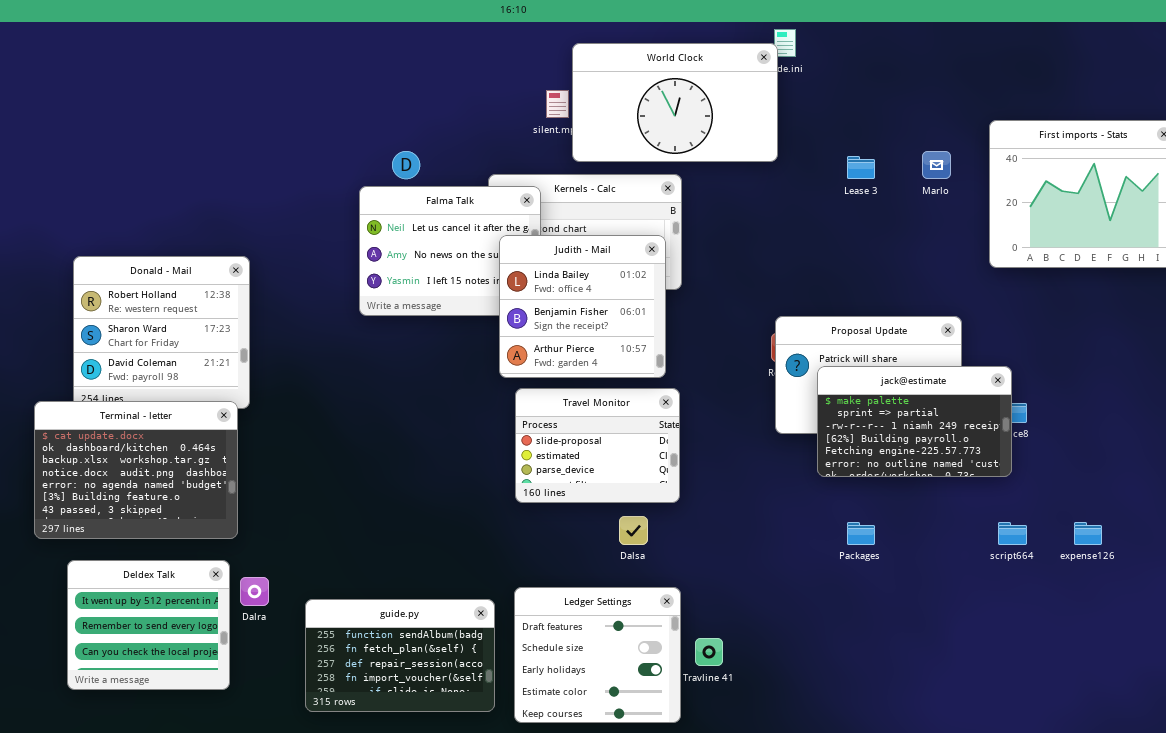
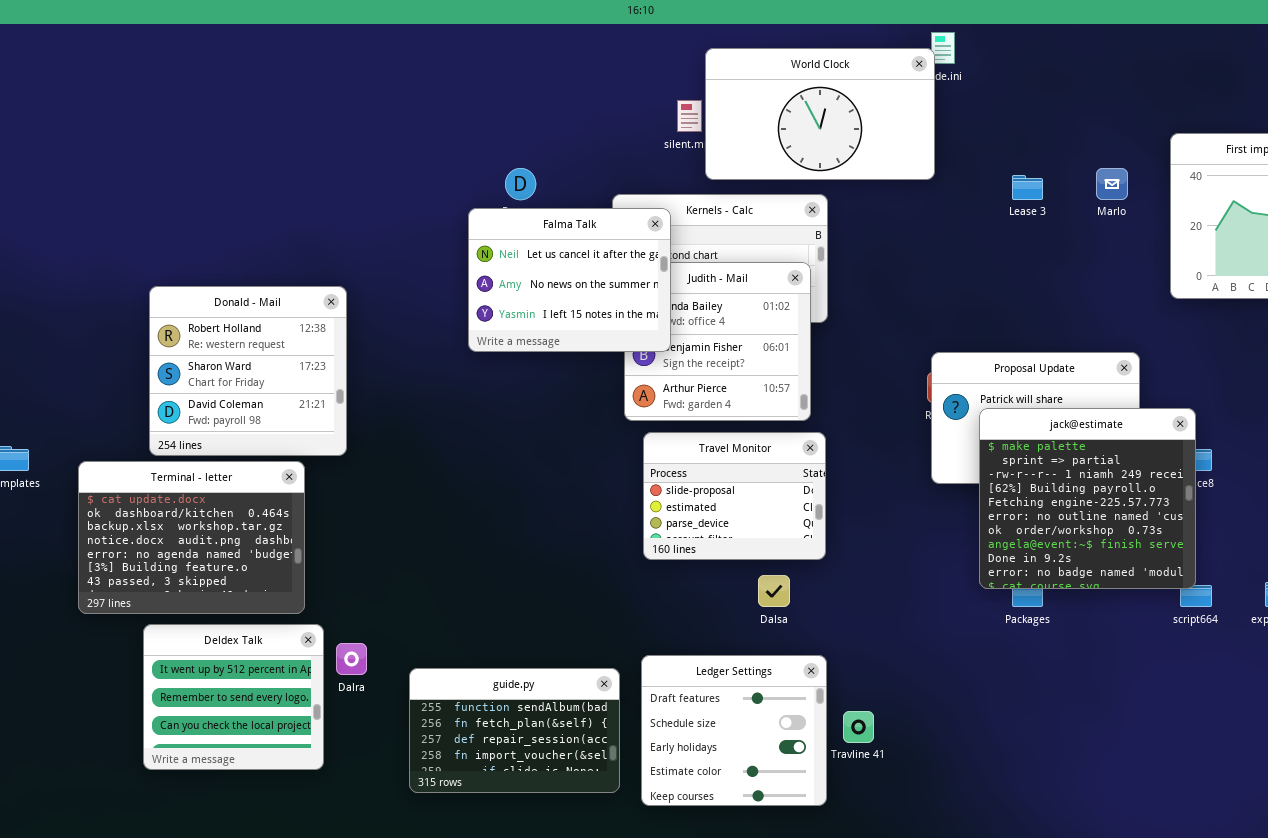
Falma Talk: [359,186,541,316] -> [468,208,671,352], raised
jack@estimate: [817,366,1012,477] -> [979,408,1196,589], resized
Terminal - letter: [34,401,238,539] -> [78,461,305,614], moved

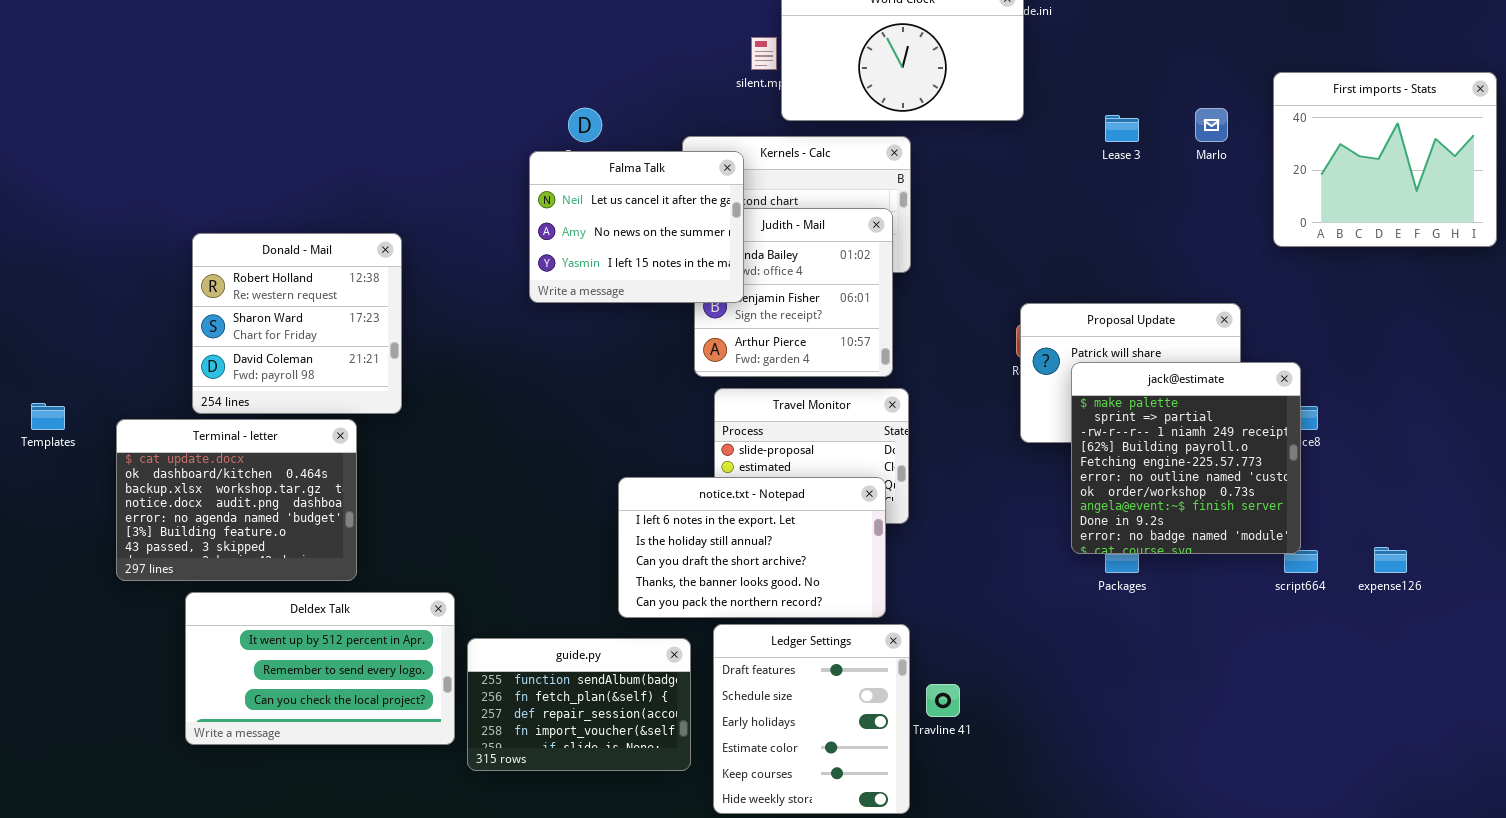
notice.txt - Notepad: none -> [618,477,886,618], opened
Deldex Talk: [143,624,324,770] -> [185,592,455,745], resized
Ledger Settings: [641,655,827,806] -> [713,624,910,814], resized

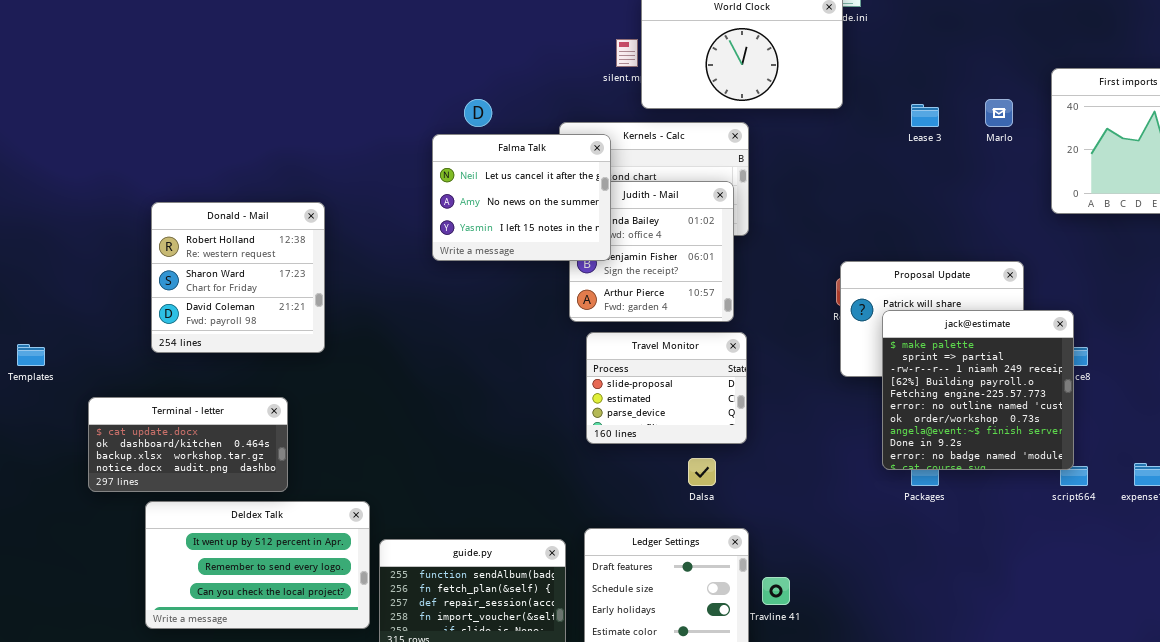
Terminal - letter: [116,419,357,581] -> [88,397,288,492], resized
notice.txt - Notepad: [618,477,886,618] -> none, closed

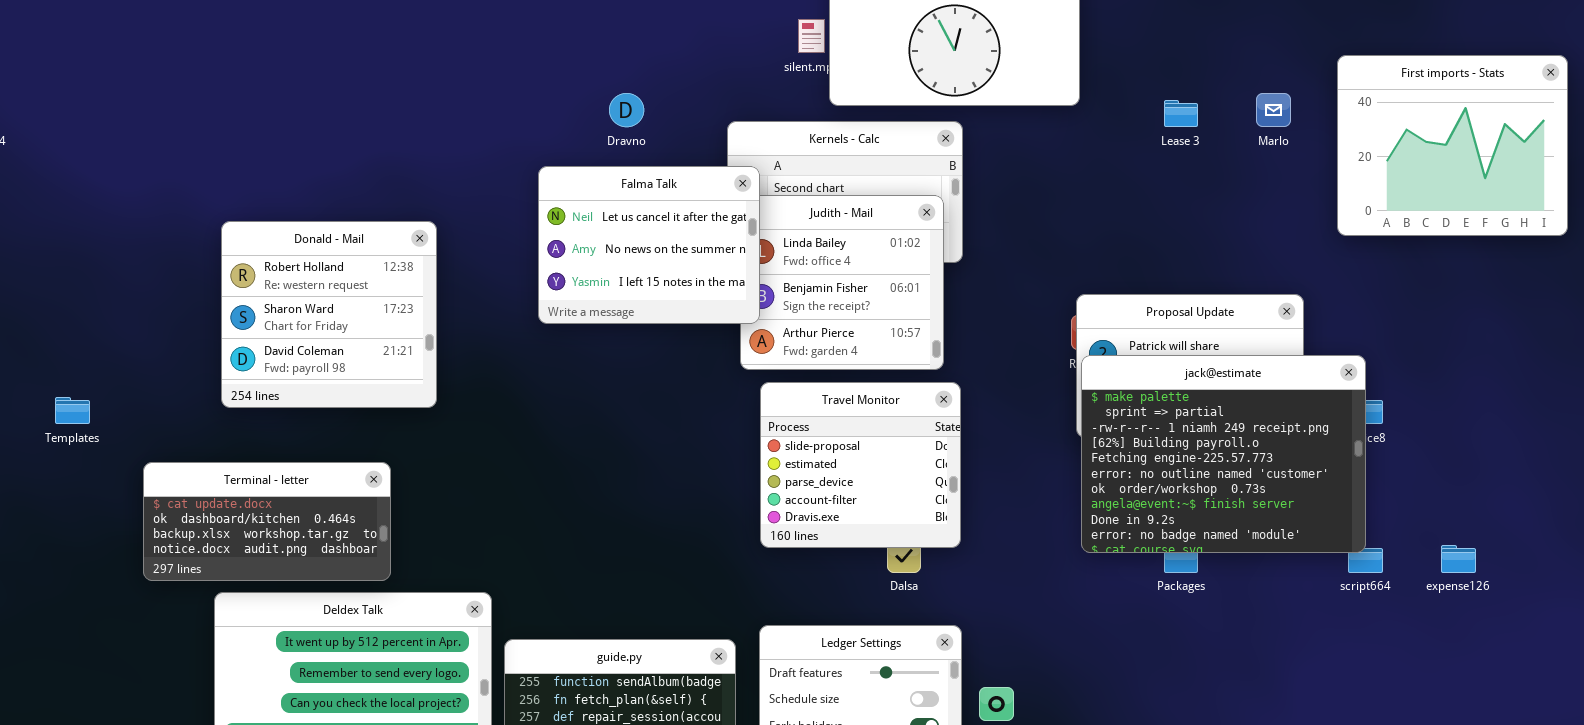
Falma Talk: [432,134,611,261] -> [538,166,760,324], moved
jack@estimate: [882,310,1074,470] -> [1081,355,1366,553], resized
Travel Monitor: [586,332,747,444] -> [760,382,961,548], resized

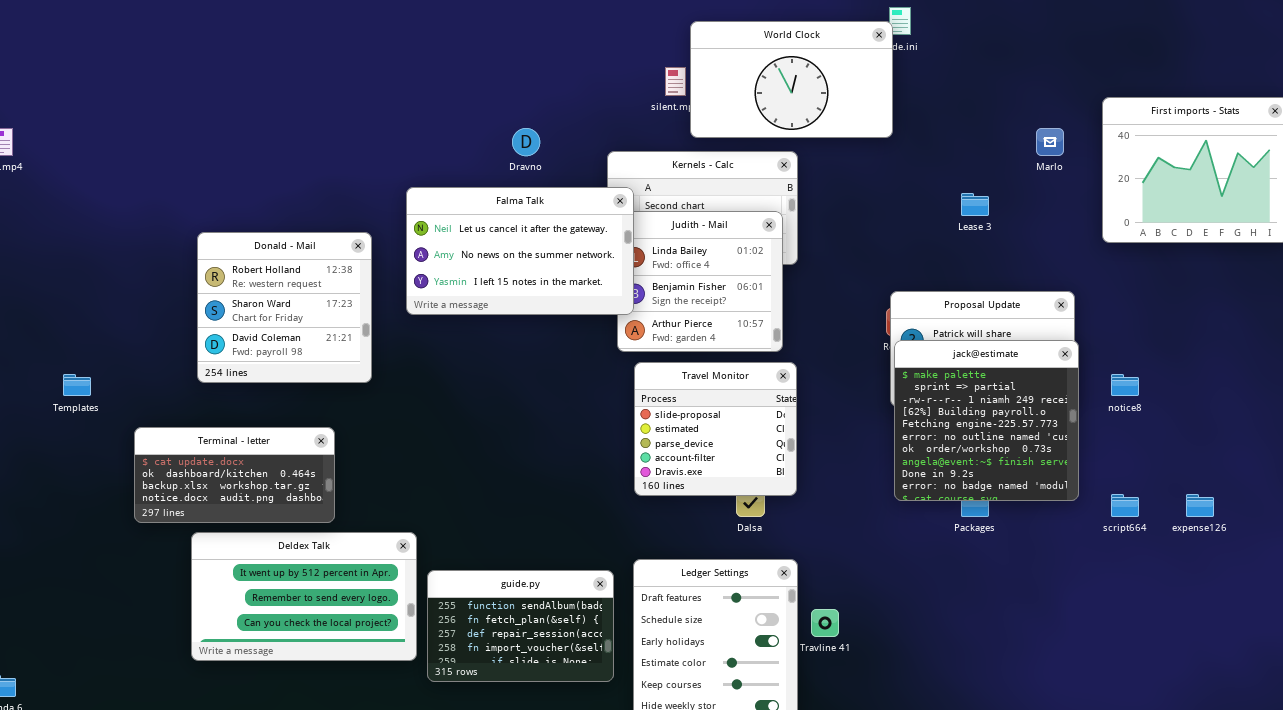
Lease 3: [1164,100,1198,127] -> [961,193,989,216], moved
Falma Talk: [538,166,760,324] -> [406,187,634,315], resized
jack@estimate: [1081,355,1366,553] -> [894,340,1079,501], resized

